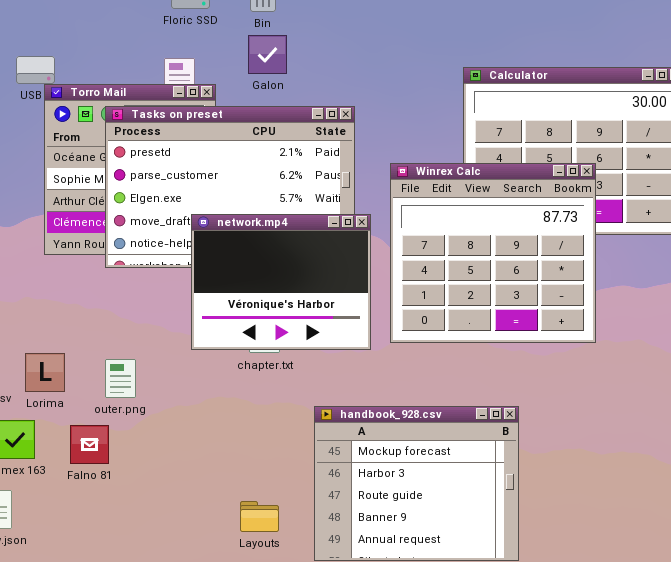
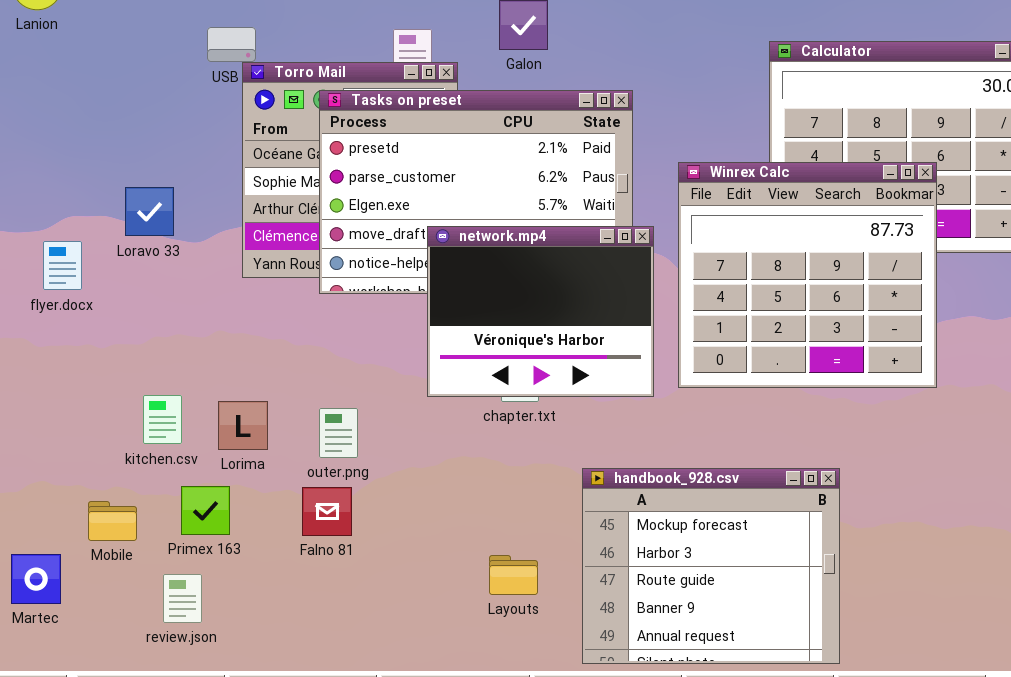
Falno 81: [70,425,109,464] -> [302,487,352,536], moved
Layouts: [240,501,279,532] -> [489,555,538,595], moved

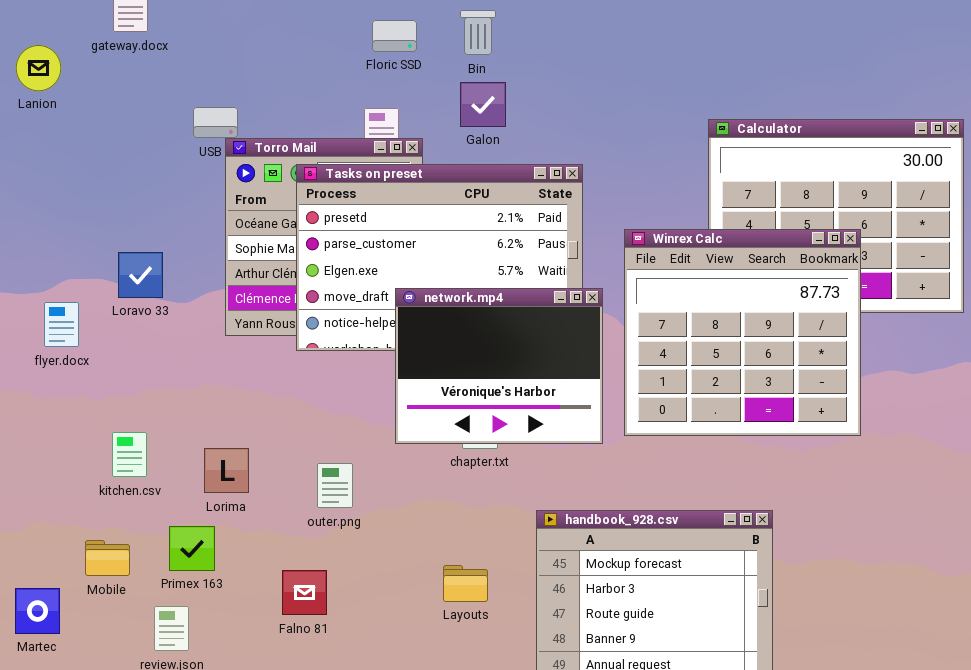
kitchen.csv: [143,395,182,444] -> [112,432,147,477], moved
outer.png: [319,408,358,458] -> [317,463,353,508], moved
Falno 81: [302,487,352,536] -> [282,570,327,615], moved
Layouts: [489,555,538,595] -> [443,565,488,602], moved

